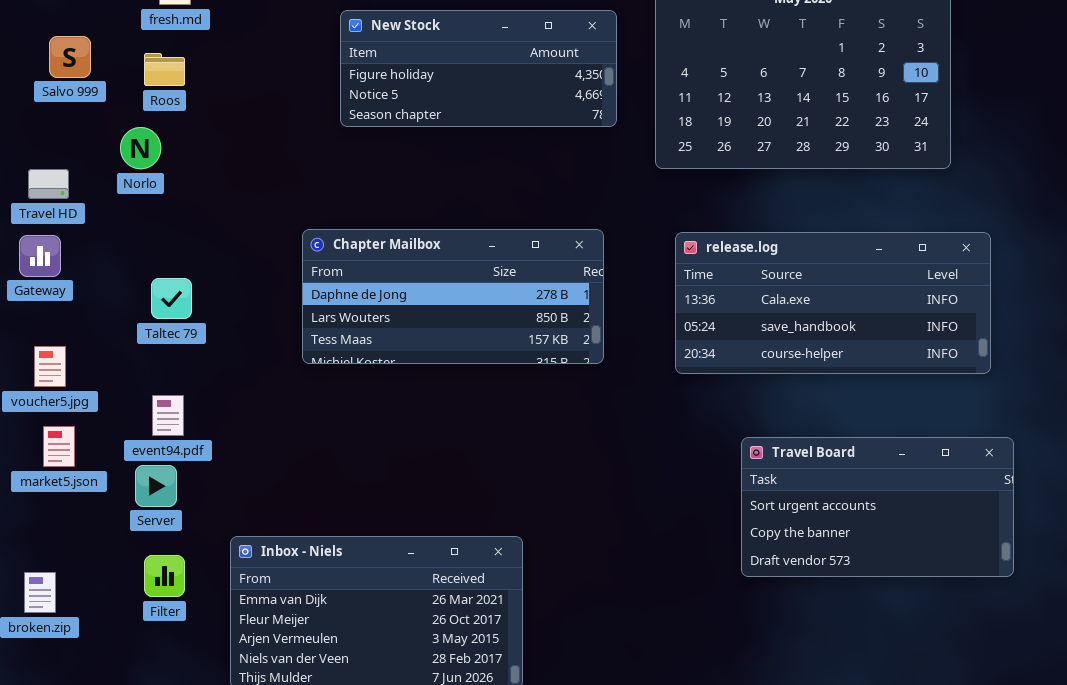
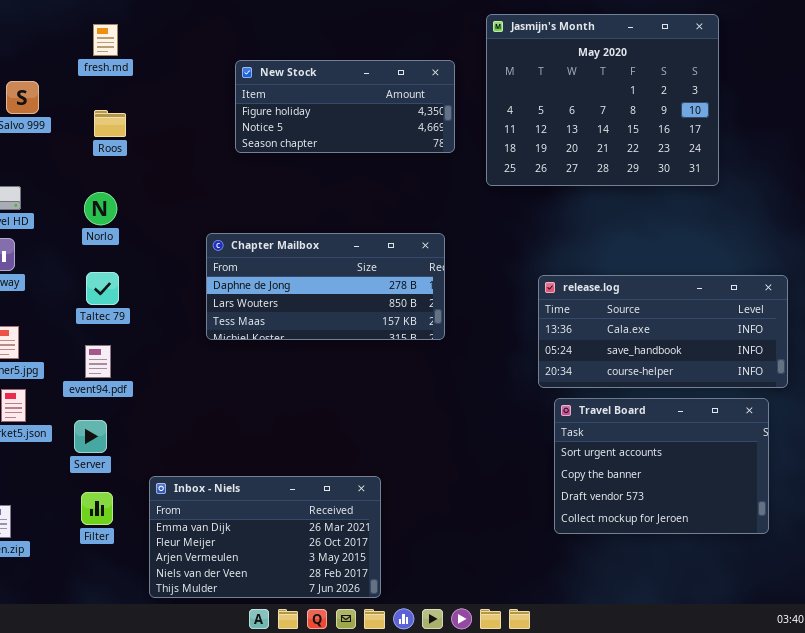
Roos: [144,53,185,86] -> [94,110,126,137], moved
Norlo: [120,127,161,169] -> [84,192,117,225], moved
release.log: [675,232,991,374] -> [538,275,788,388], moved
event94.pdf: [152,395,184,436] -> [85,345,111,378], moved
Travel Board: [741,437,1014,577] -> [554,398,769,534], resized

